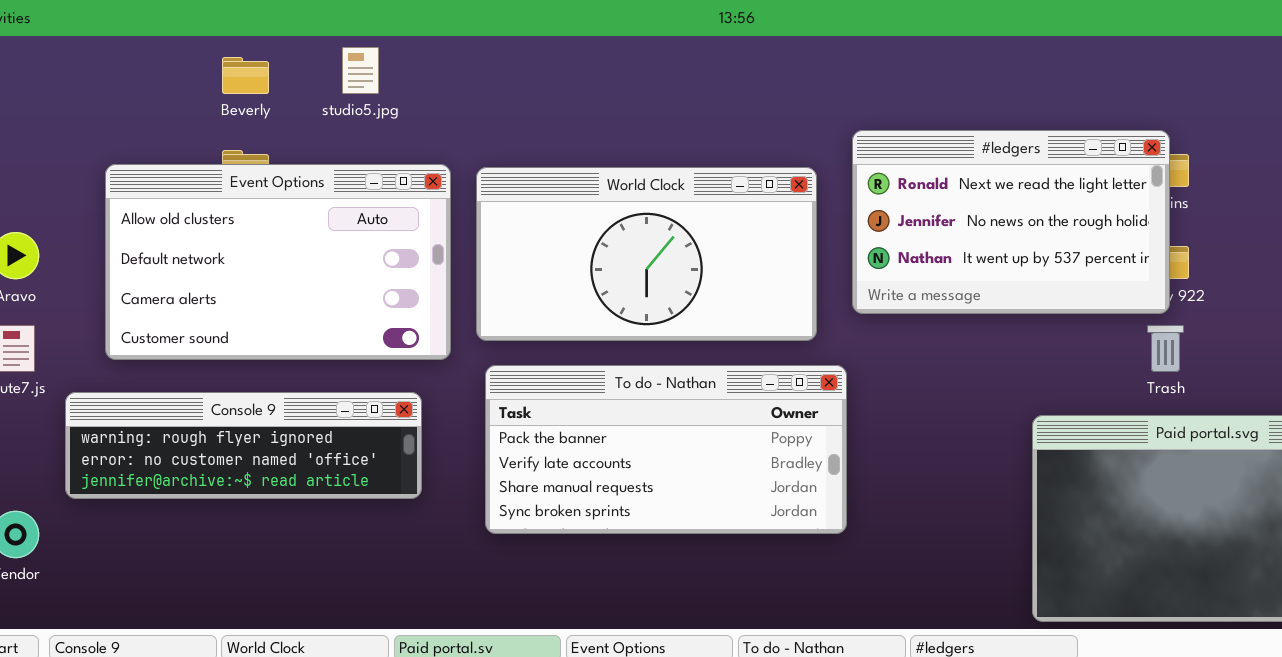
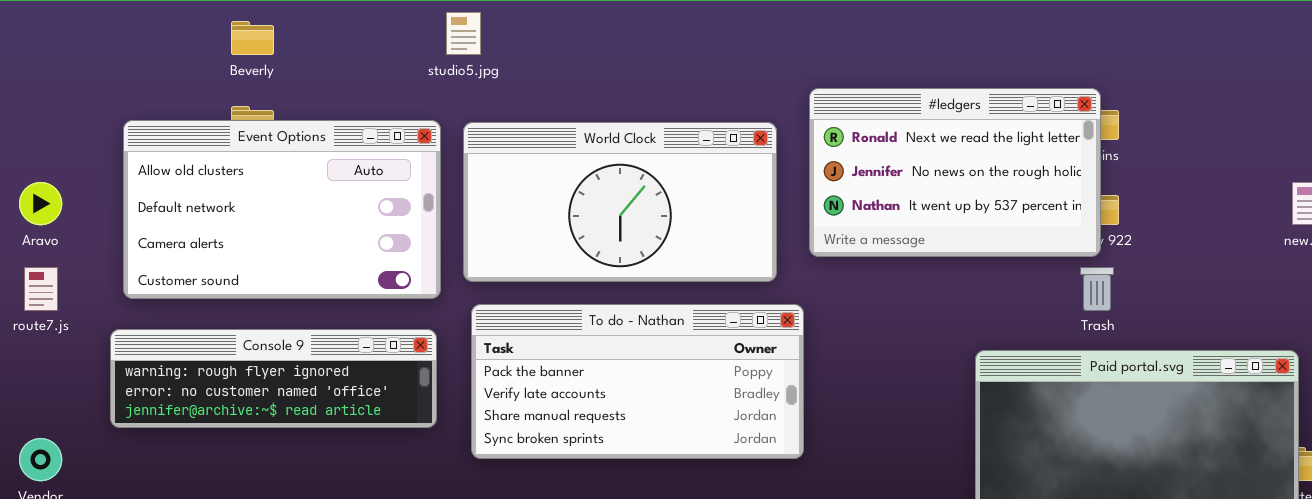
studio5.jpg: [342,47,379,94] -> [446,12,481,55], moved
Console 9: [65,392,422,499] -> [110,329,437,428], moved

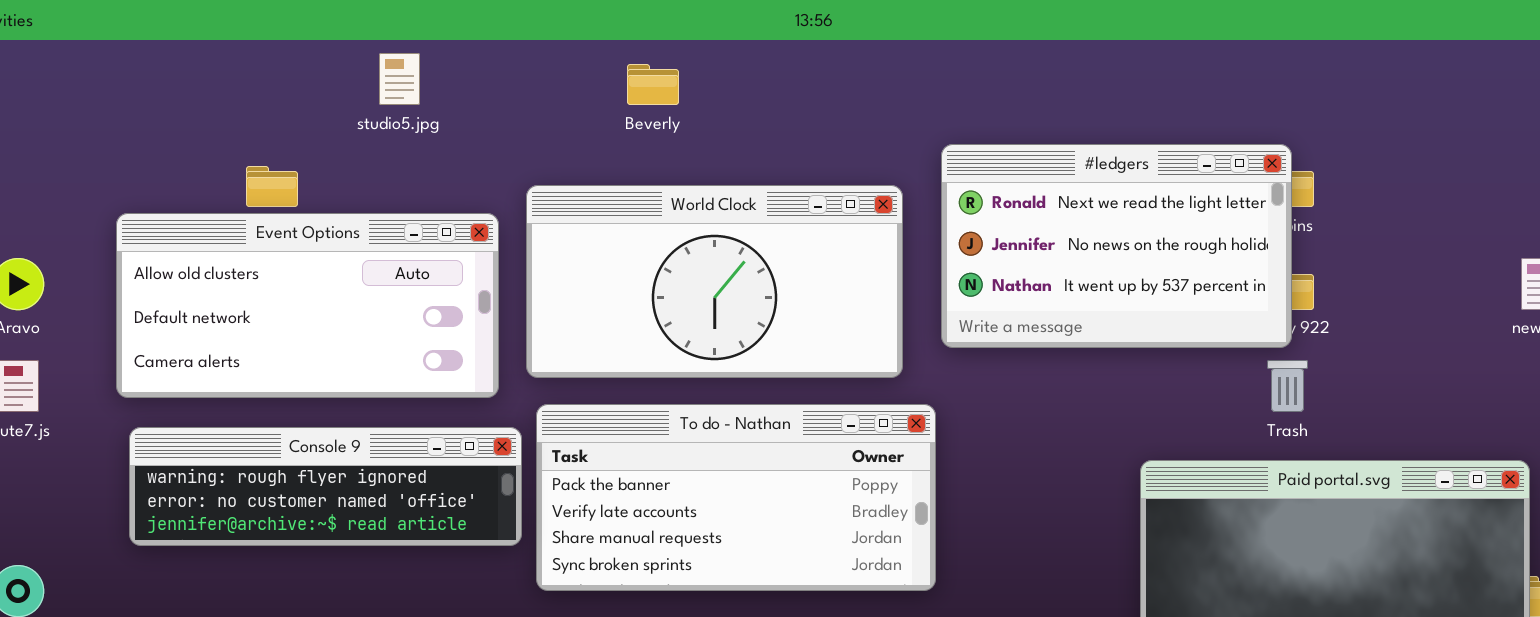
studio5.jpg: [446,12,481,55] -> [379,53,420,105], moved
Beverly: [231,21,274,55] -> [627,64,679,105], moved
Event Options: [123,120,441,299] -> [116,213,499,398], resized
Console 9: [110,329,437,428] -> [129,427,522,546], moved

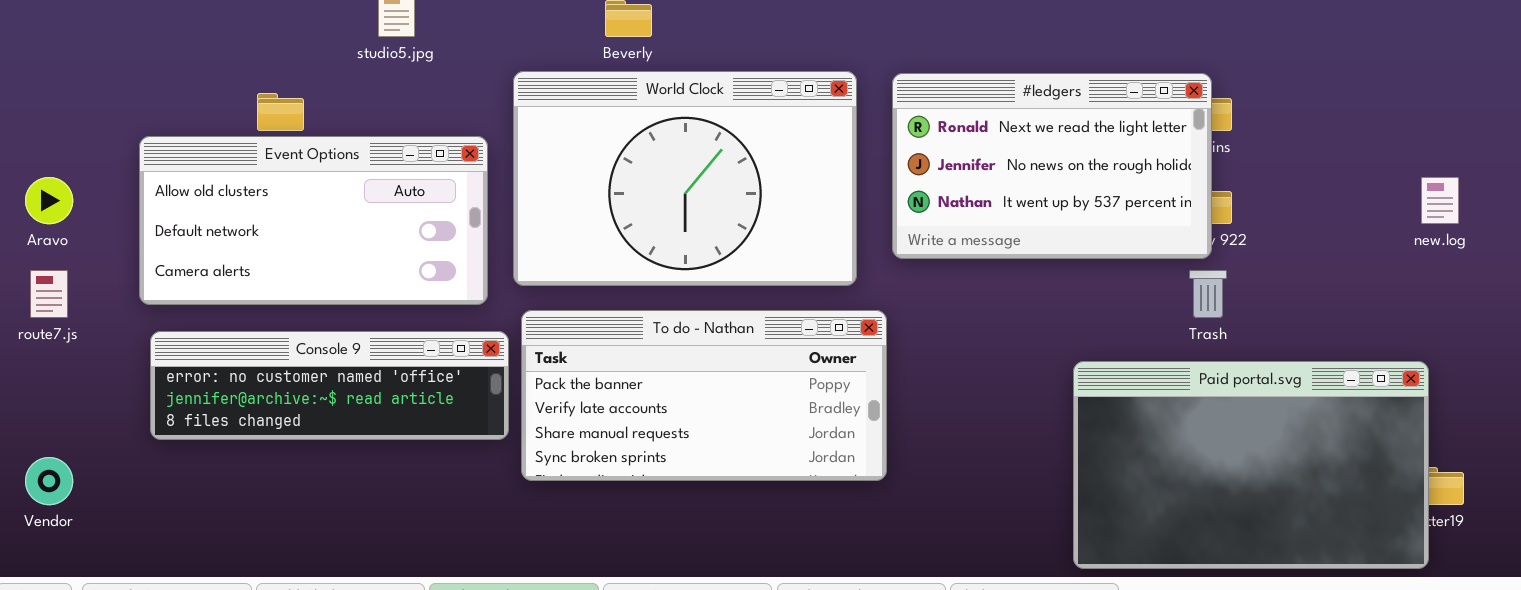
World Clock: [526,185,903,378] -> [513,71,857,286], resized
Console 9: [129,427,522,546] -> [150,331,509,440], scrolled down 1 row

